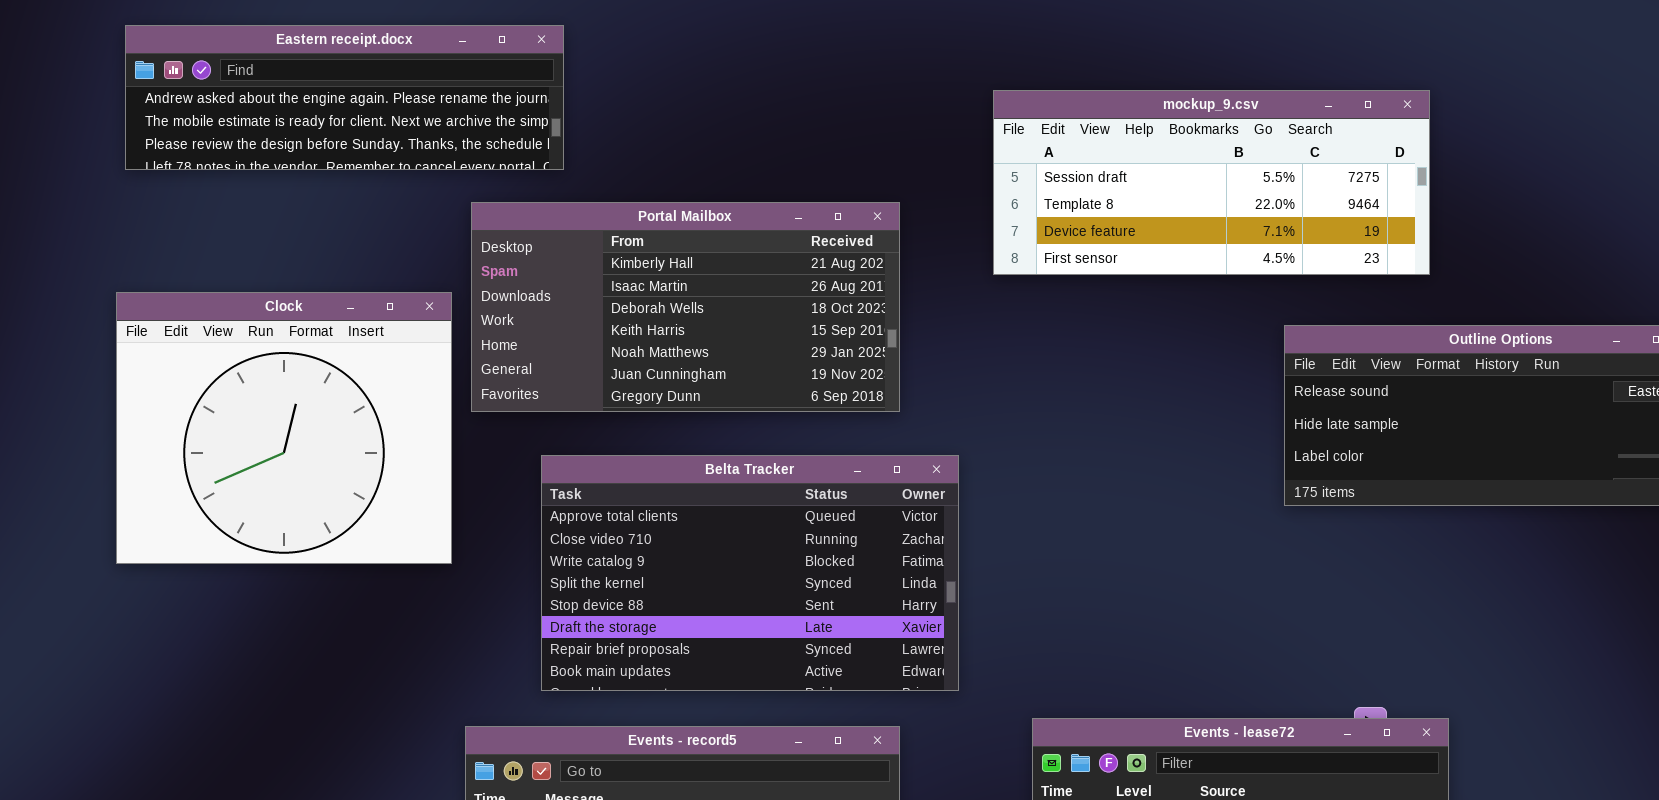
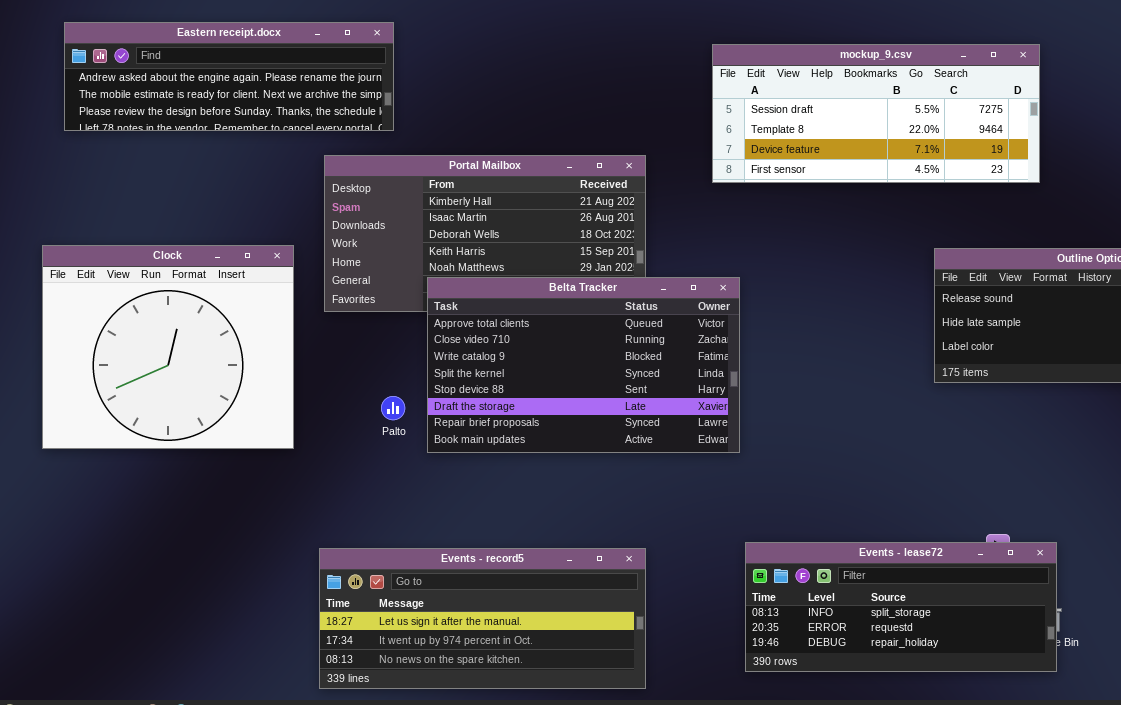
mockup_9.csv: [993,90,1430,275] -> [712,44,1040,183], moved
Clock: [116,292,452,564] -> [42,245,294,449], moved
Belta Tracker: [541,455,959,691] -> [427,277,740,453], moved

